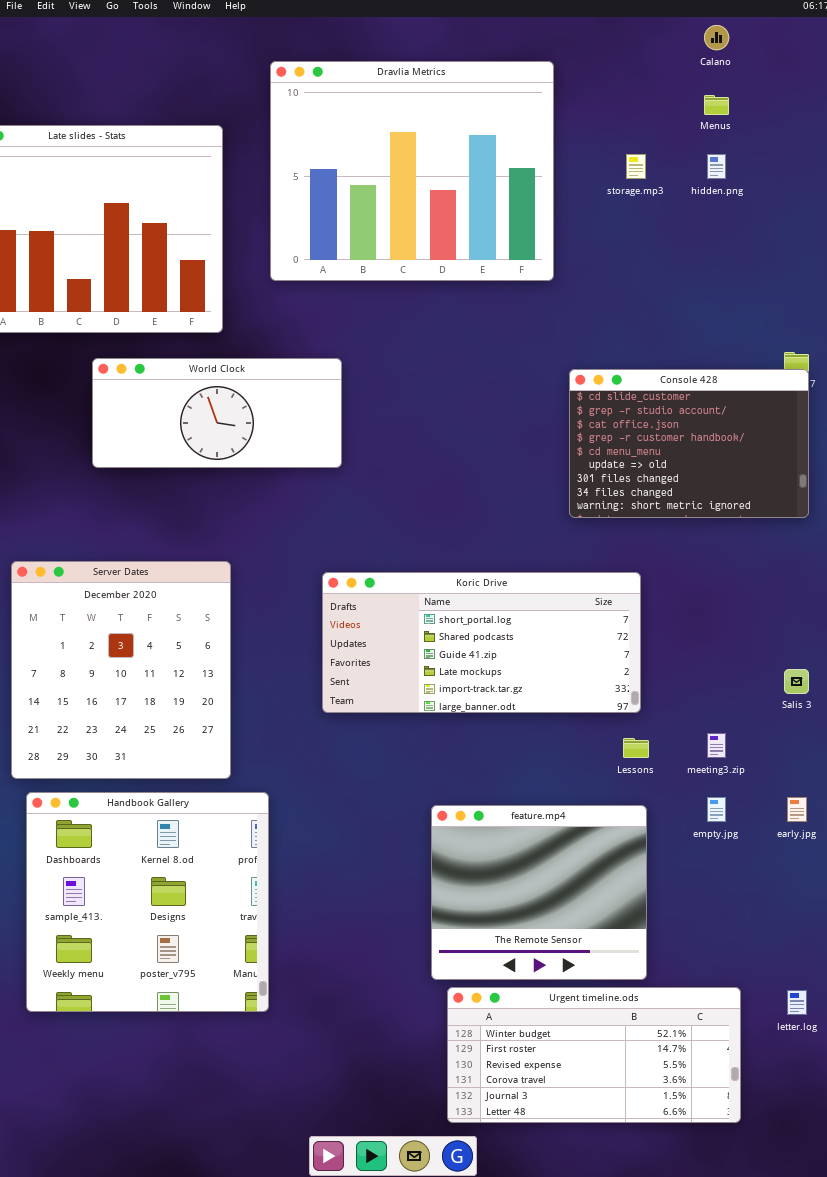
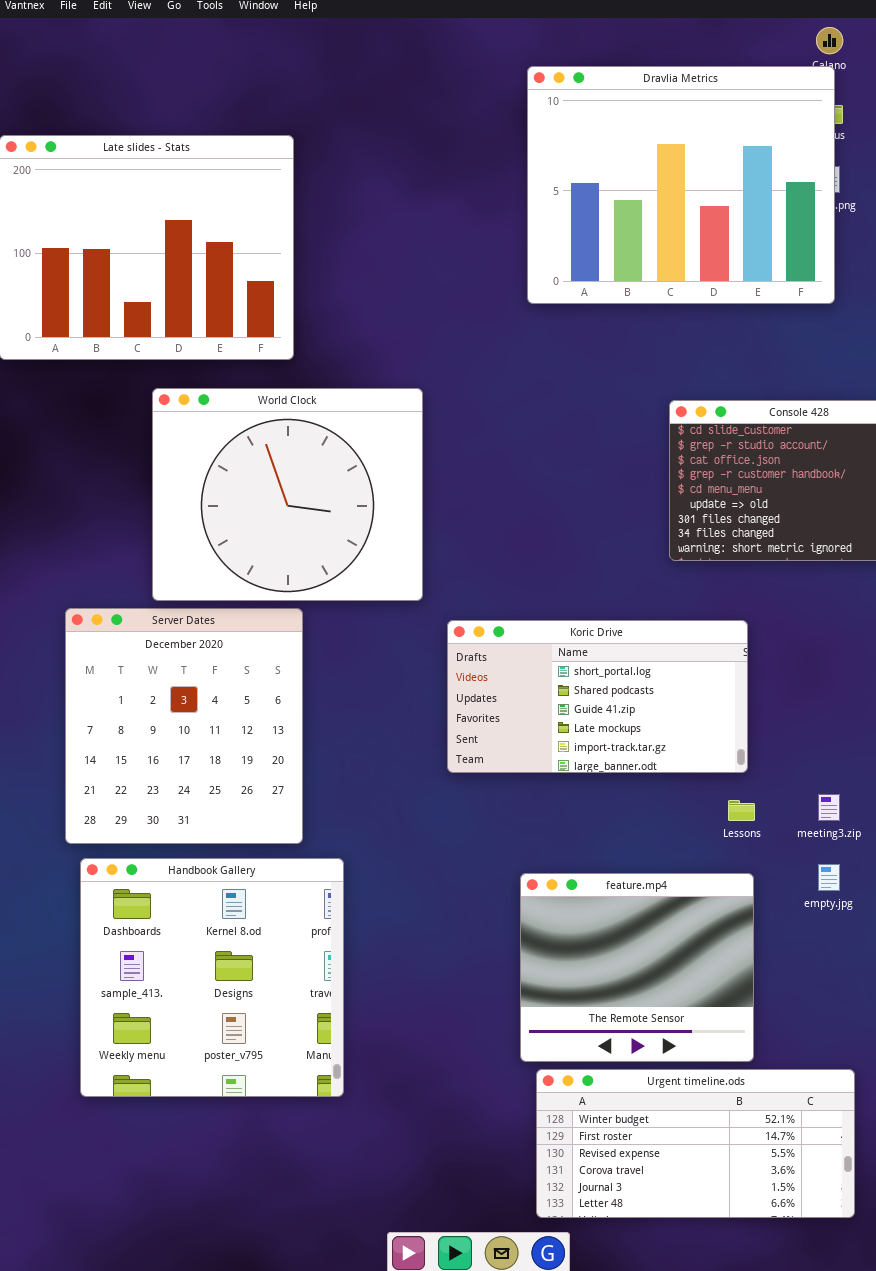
Dravlia Metrics: [270,61,554,281] -> [527,66,835,304], moved
World Clock: [92,358,342,468] -> [152,388,423,601], resized
Koric Drive: [322,572,641,713] -> [447,620,748,773], resized

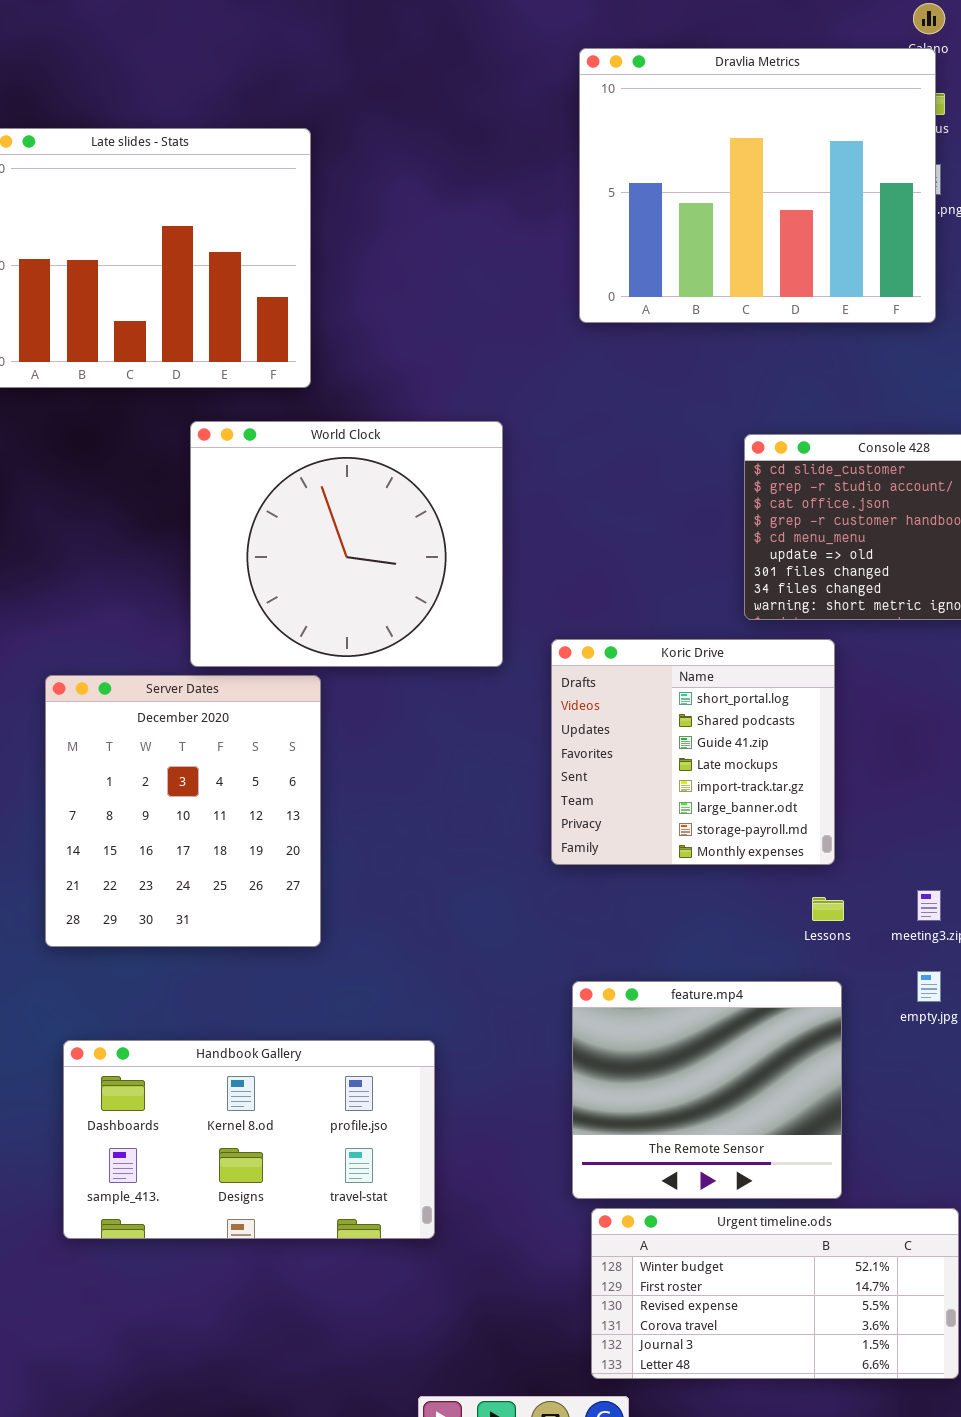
World Clock: [152,388,423,601] -> [190,421,503,667], moved
Koric Drive: [447,620,748,773] -> [551,639,835,865], resized
Handbook Gallery: [80,858,344,1097] -> [63,1040,435,1239], resized

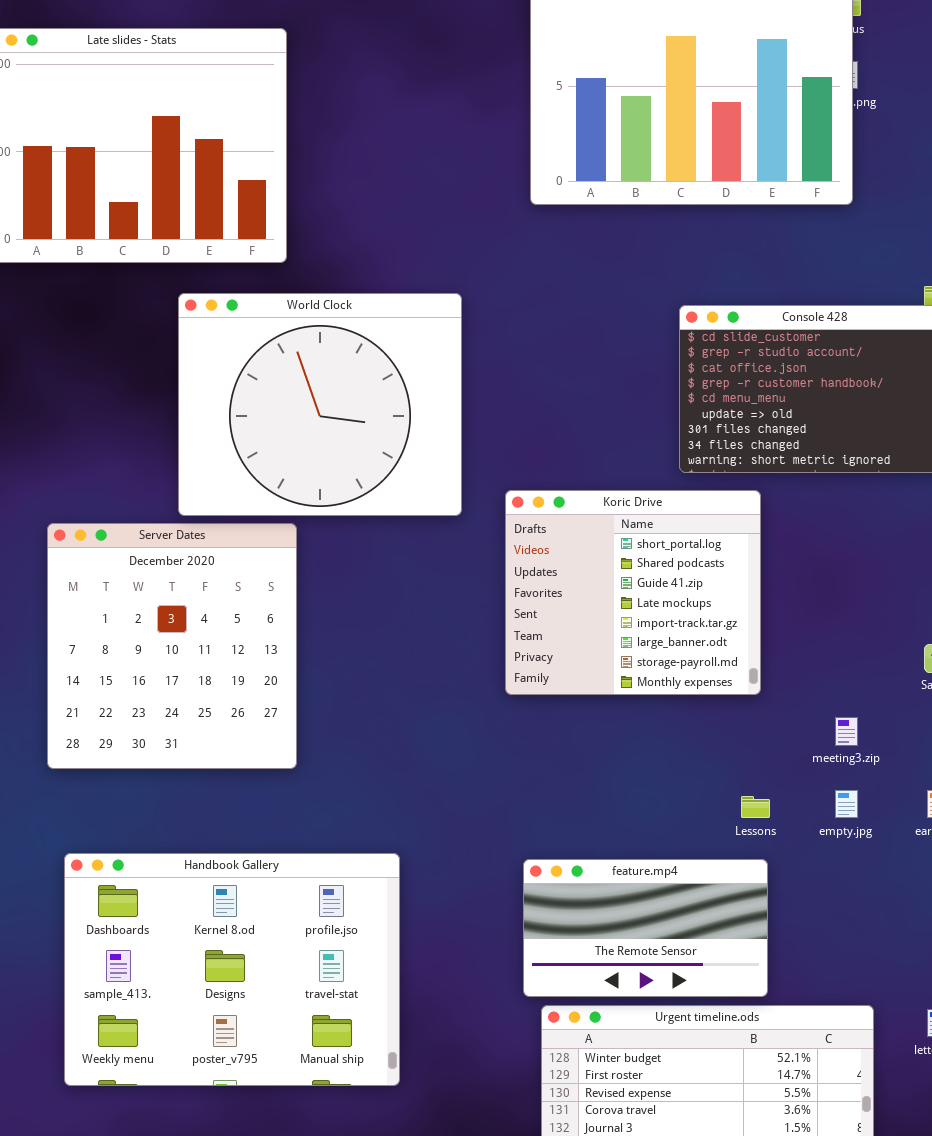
Lessons: [812,897,844,921] -> [741,796,770,818], moved
feature.mp4: [572,981,842,1199] -> [523,859,768,997], resized
Handbook Gallery: [63,1040,435,1239] -> [64,853,400,1086], resized

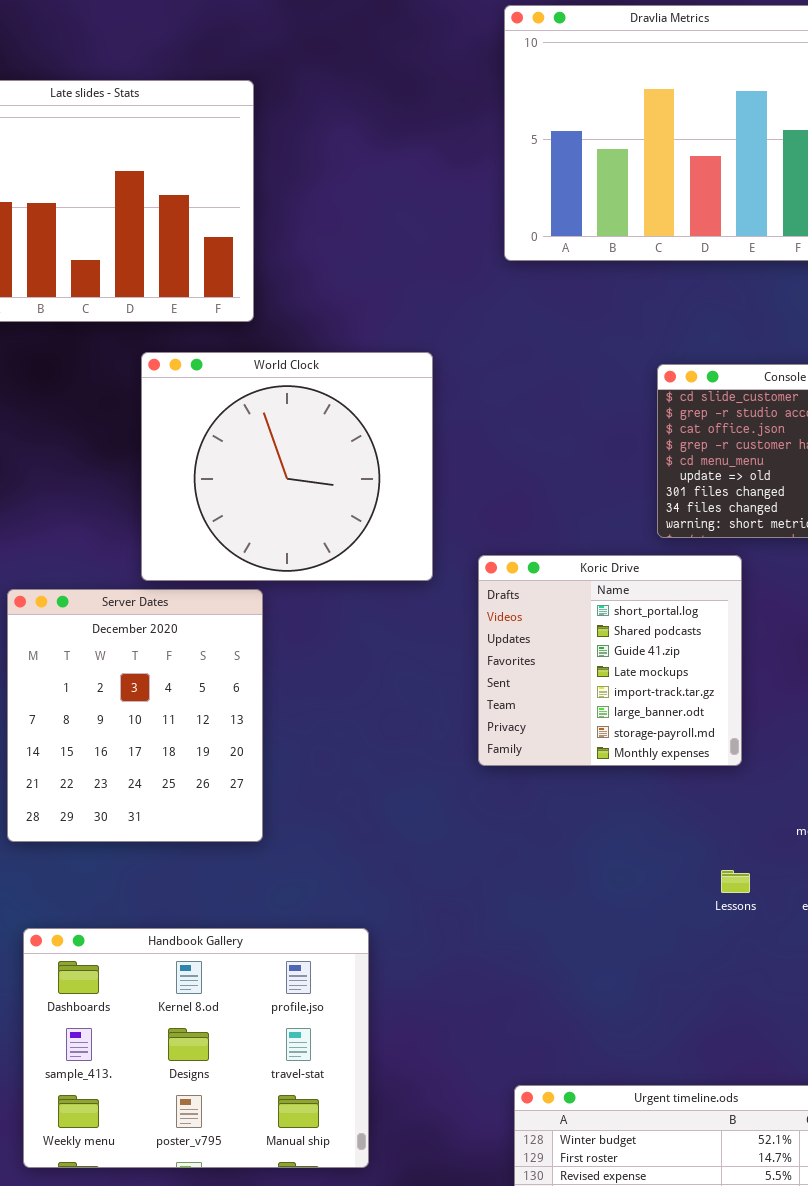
feature.mp4: [523,859,768,997] -> none, closed

